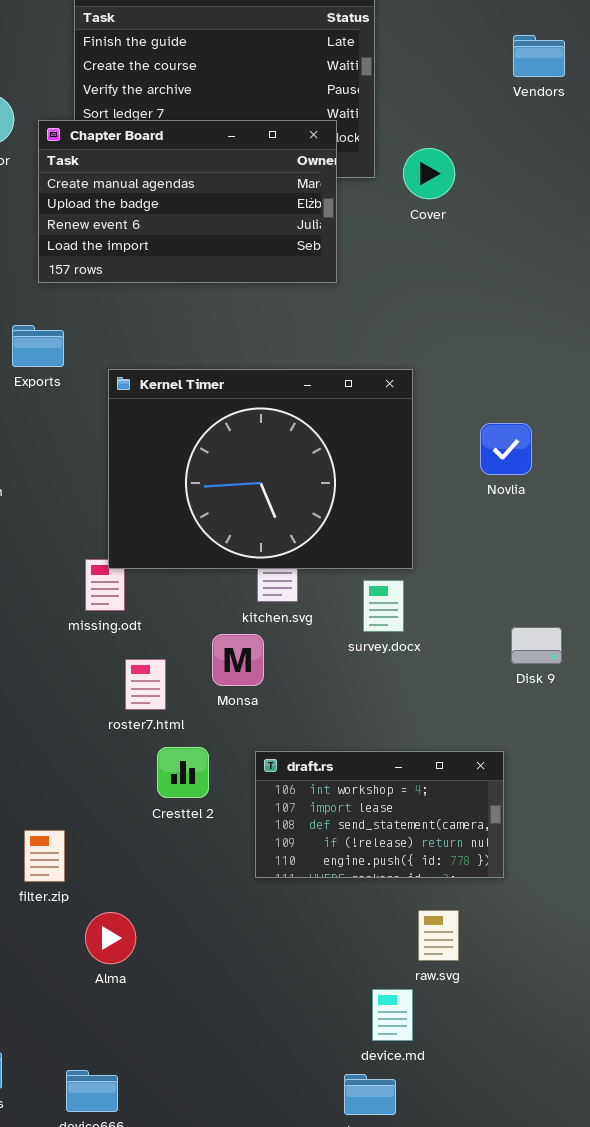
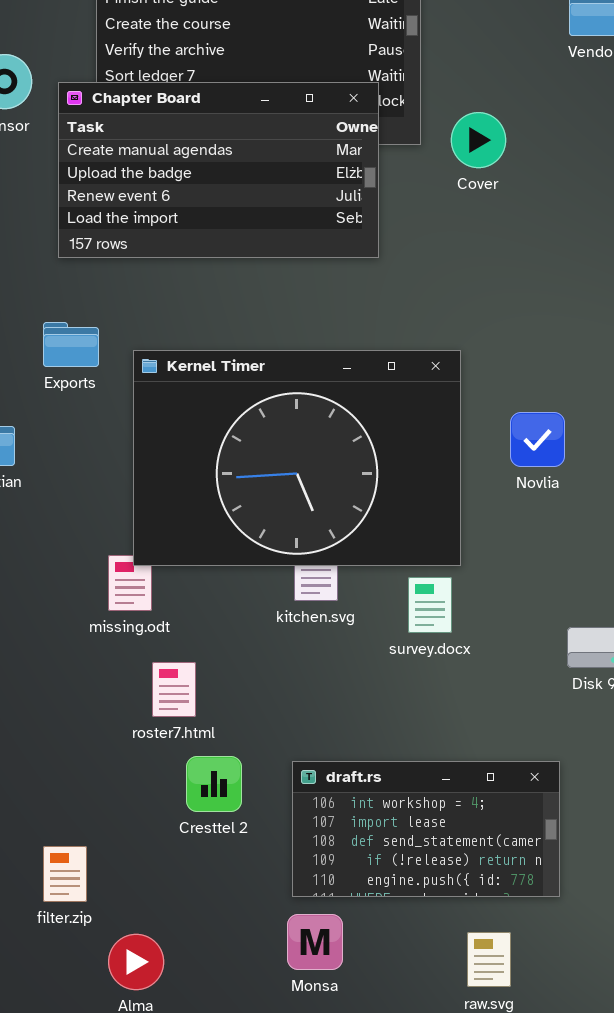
Exports: [12,325,64,367] -> [43,322,99,367], moved
Novlia: [480,423,532,475] -> [510,412,565,467], moved
Monsa: [212,634,264,686] -> [287,914,343,970], moved

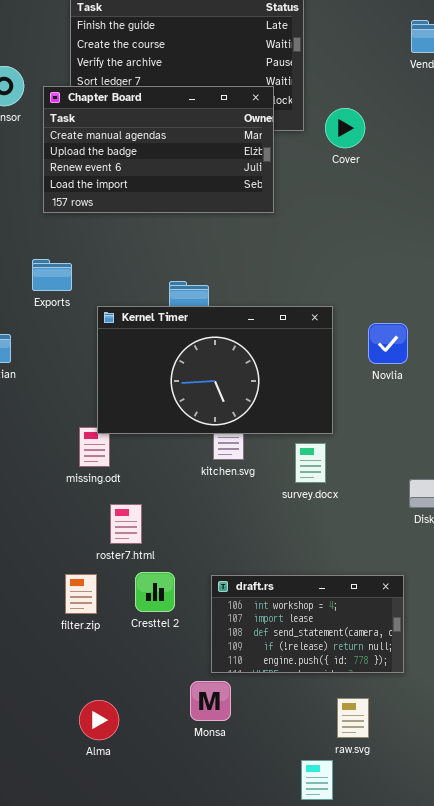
Kernel Timer: [133,350,461,566] -> [97,306,333,434], resized
filter.zip: [43,846,87,902] -> [65,574,97,614], moved
Monsa: [287,914,343,970] -> [190,681,231,721], moved

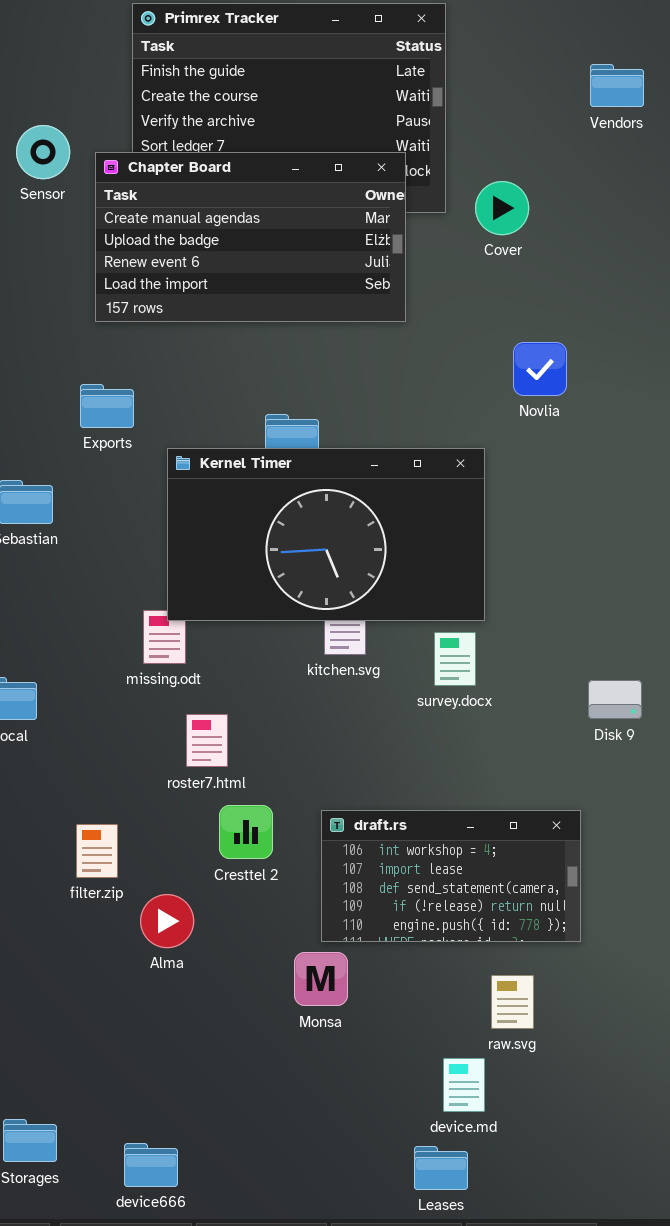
Novlia: [368,323,408,364] -> [513,342,567,396], moved
filter.zip: [65,574,97,614] -> [76,824,118,878], moved
Alma: [79,700,119,740] -> [140,894,194,948], moved

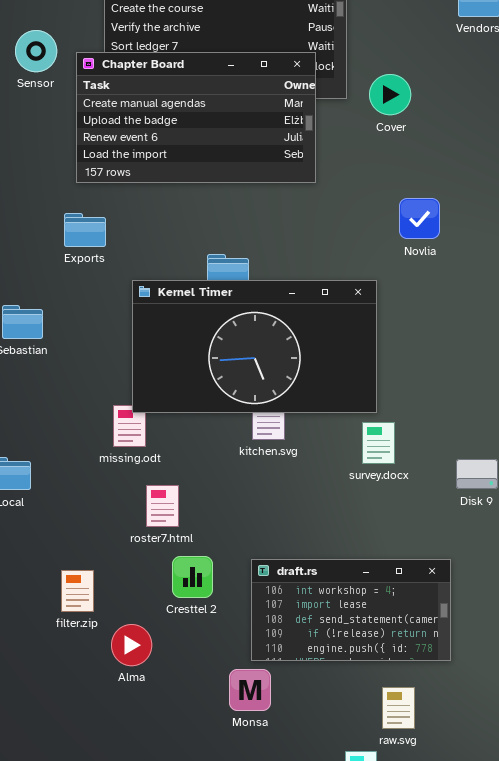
Exports: [80,384,134,428] -> [64,213,106,247], moved
survey.docx: [434,632,476,686] -> [362,422,395,464], moved

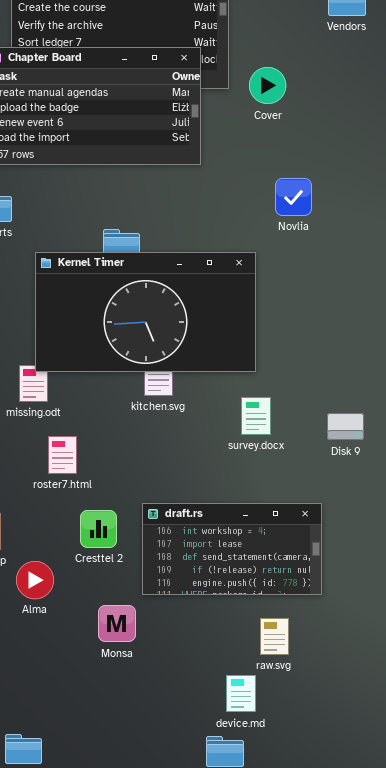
survey.docx: [362,422,395,464] -> [241,397,271,435], moved
Cresttel 2: [172,556,213,598] -> [80,510,117,548], moved
Monsa: [229,669,271,711] -> [98,605,136,642], moved

